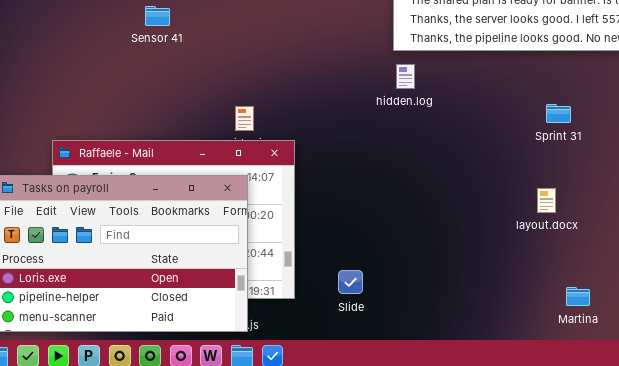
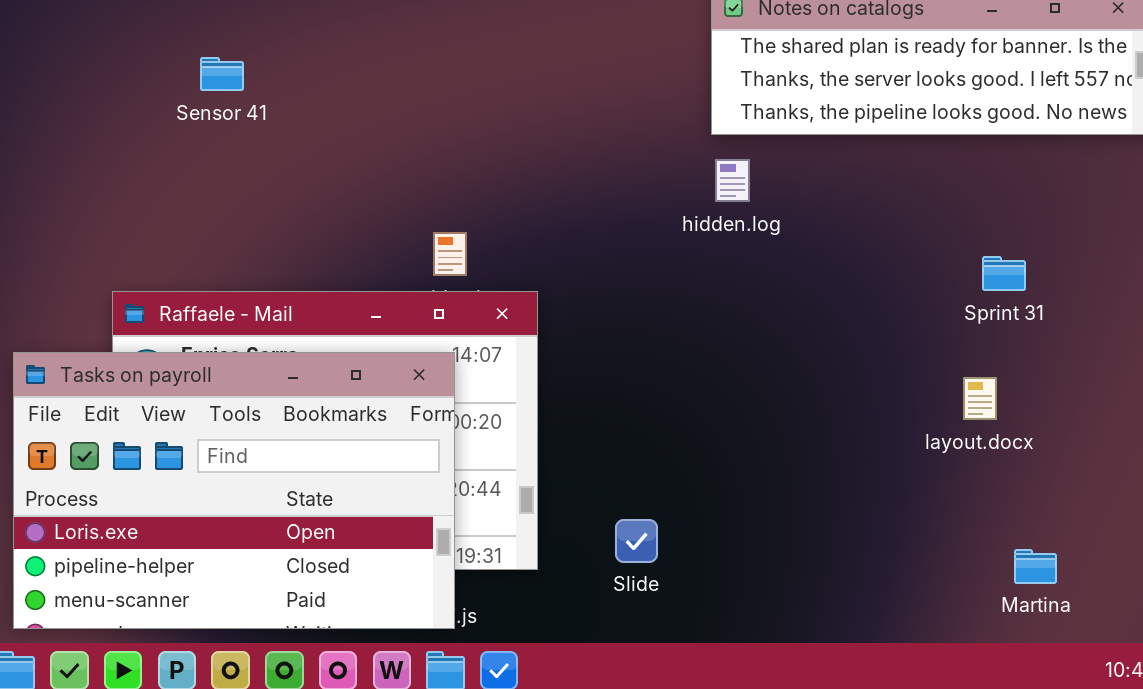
Sensor 41: [145,6,170,26] -> [200,57,244,91], moved
Sprint 31: [546,104,571,123] -> [982,256,1026,291], moved

